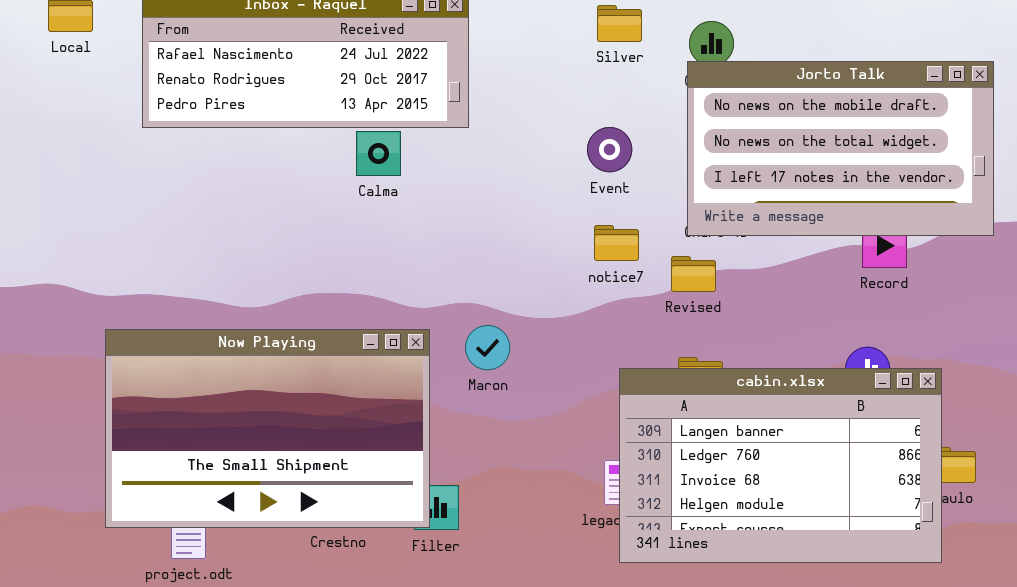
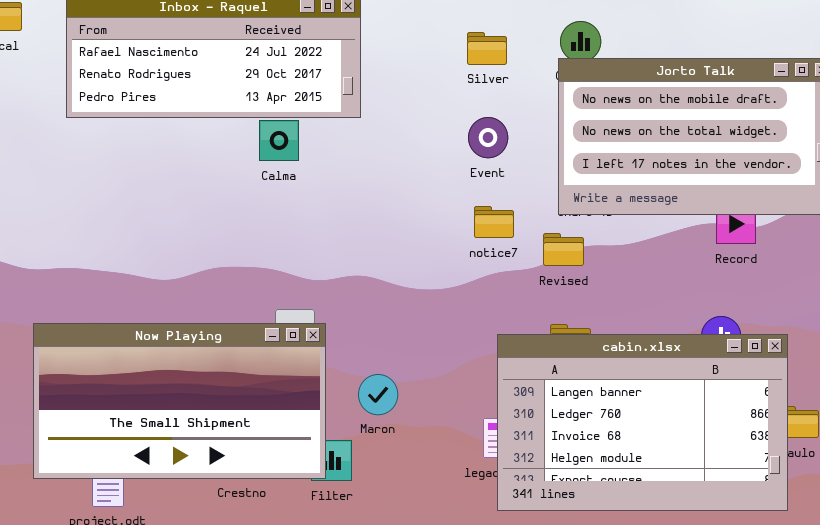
Silver: [597,5,642,42] -> [467,32,507,65], moved
Maron: [465,325,510,370] -> [358,374,398,415], moved
Now Playing: [105,329,430,528] -> [33,323,326,479], resized

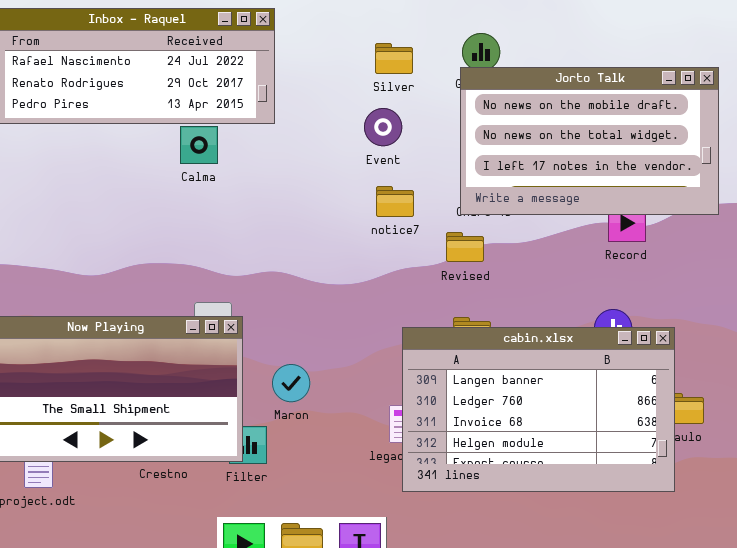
Event: [468,117,508,158] -> [364,108,402,146], moved
notice7: [474,206,514,238] -> [376,186,414,217], moved

